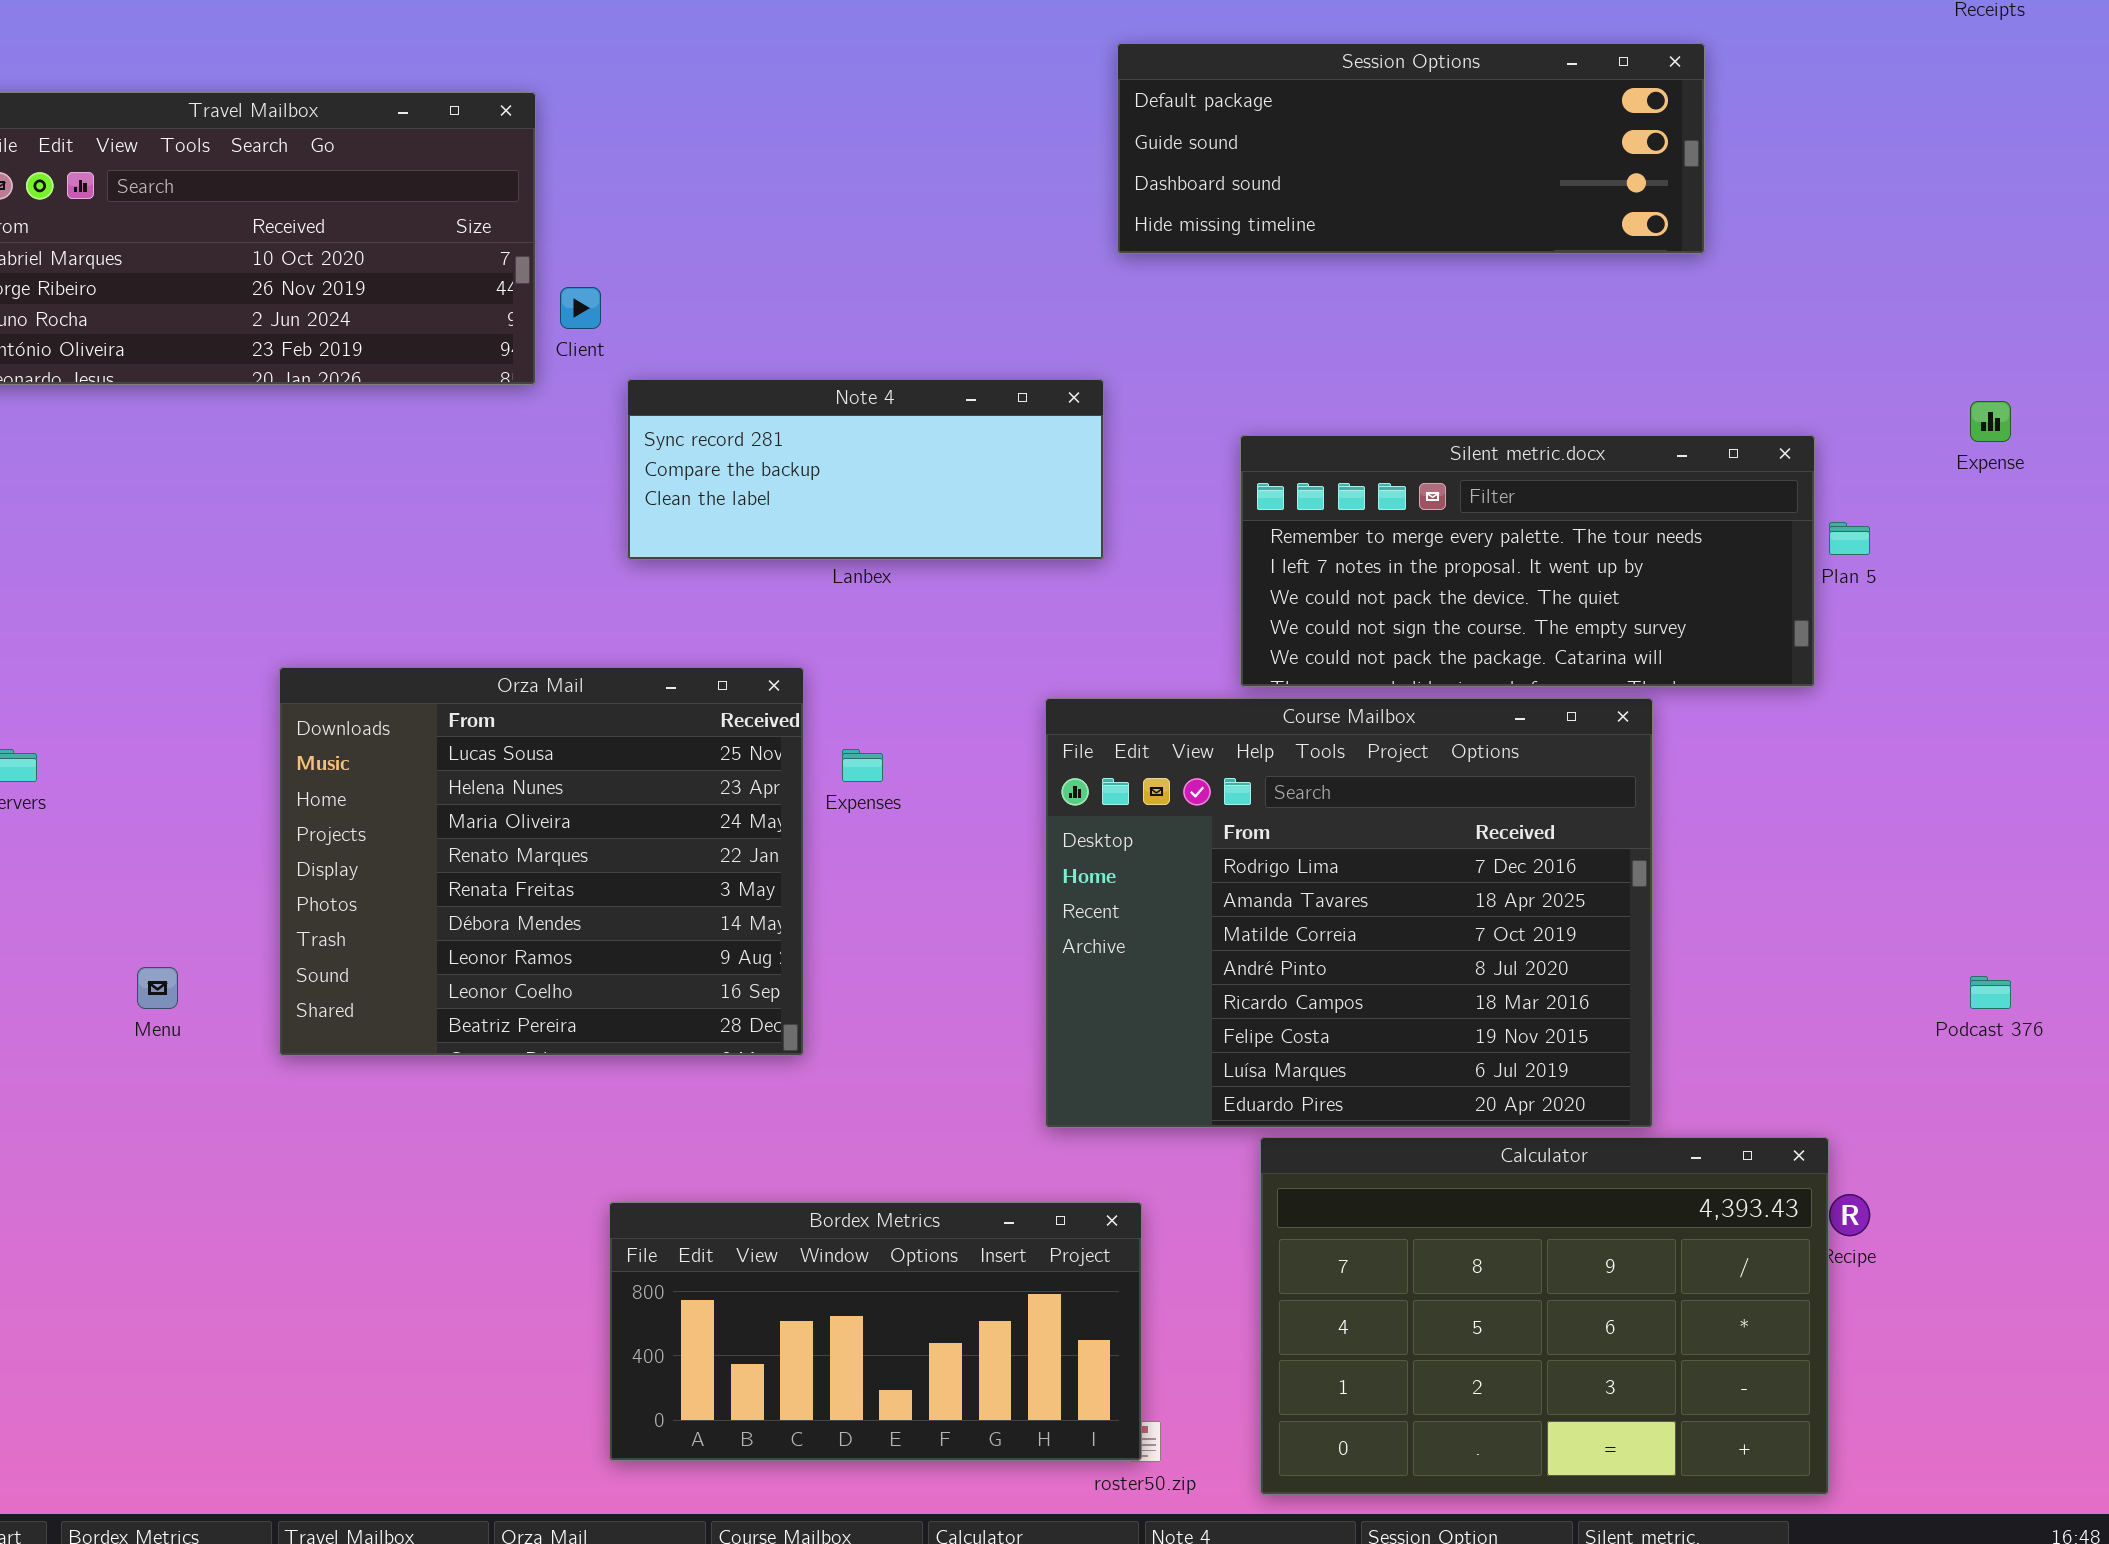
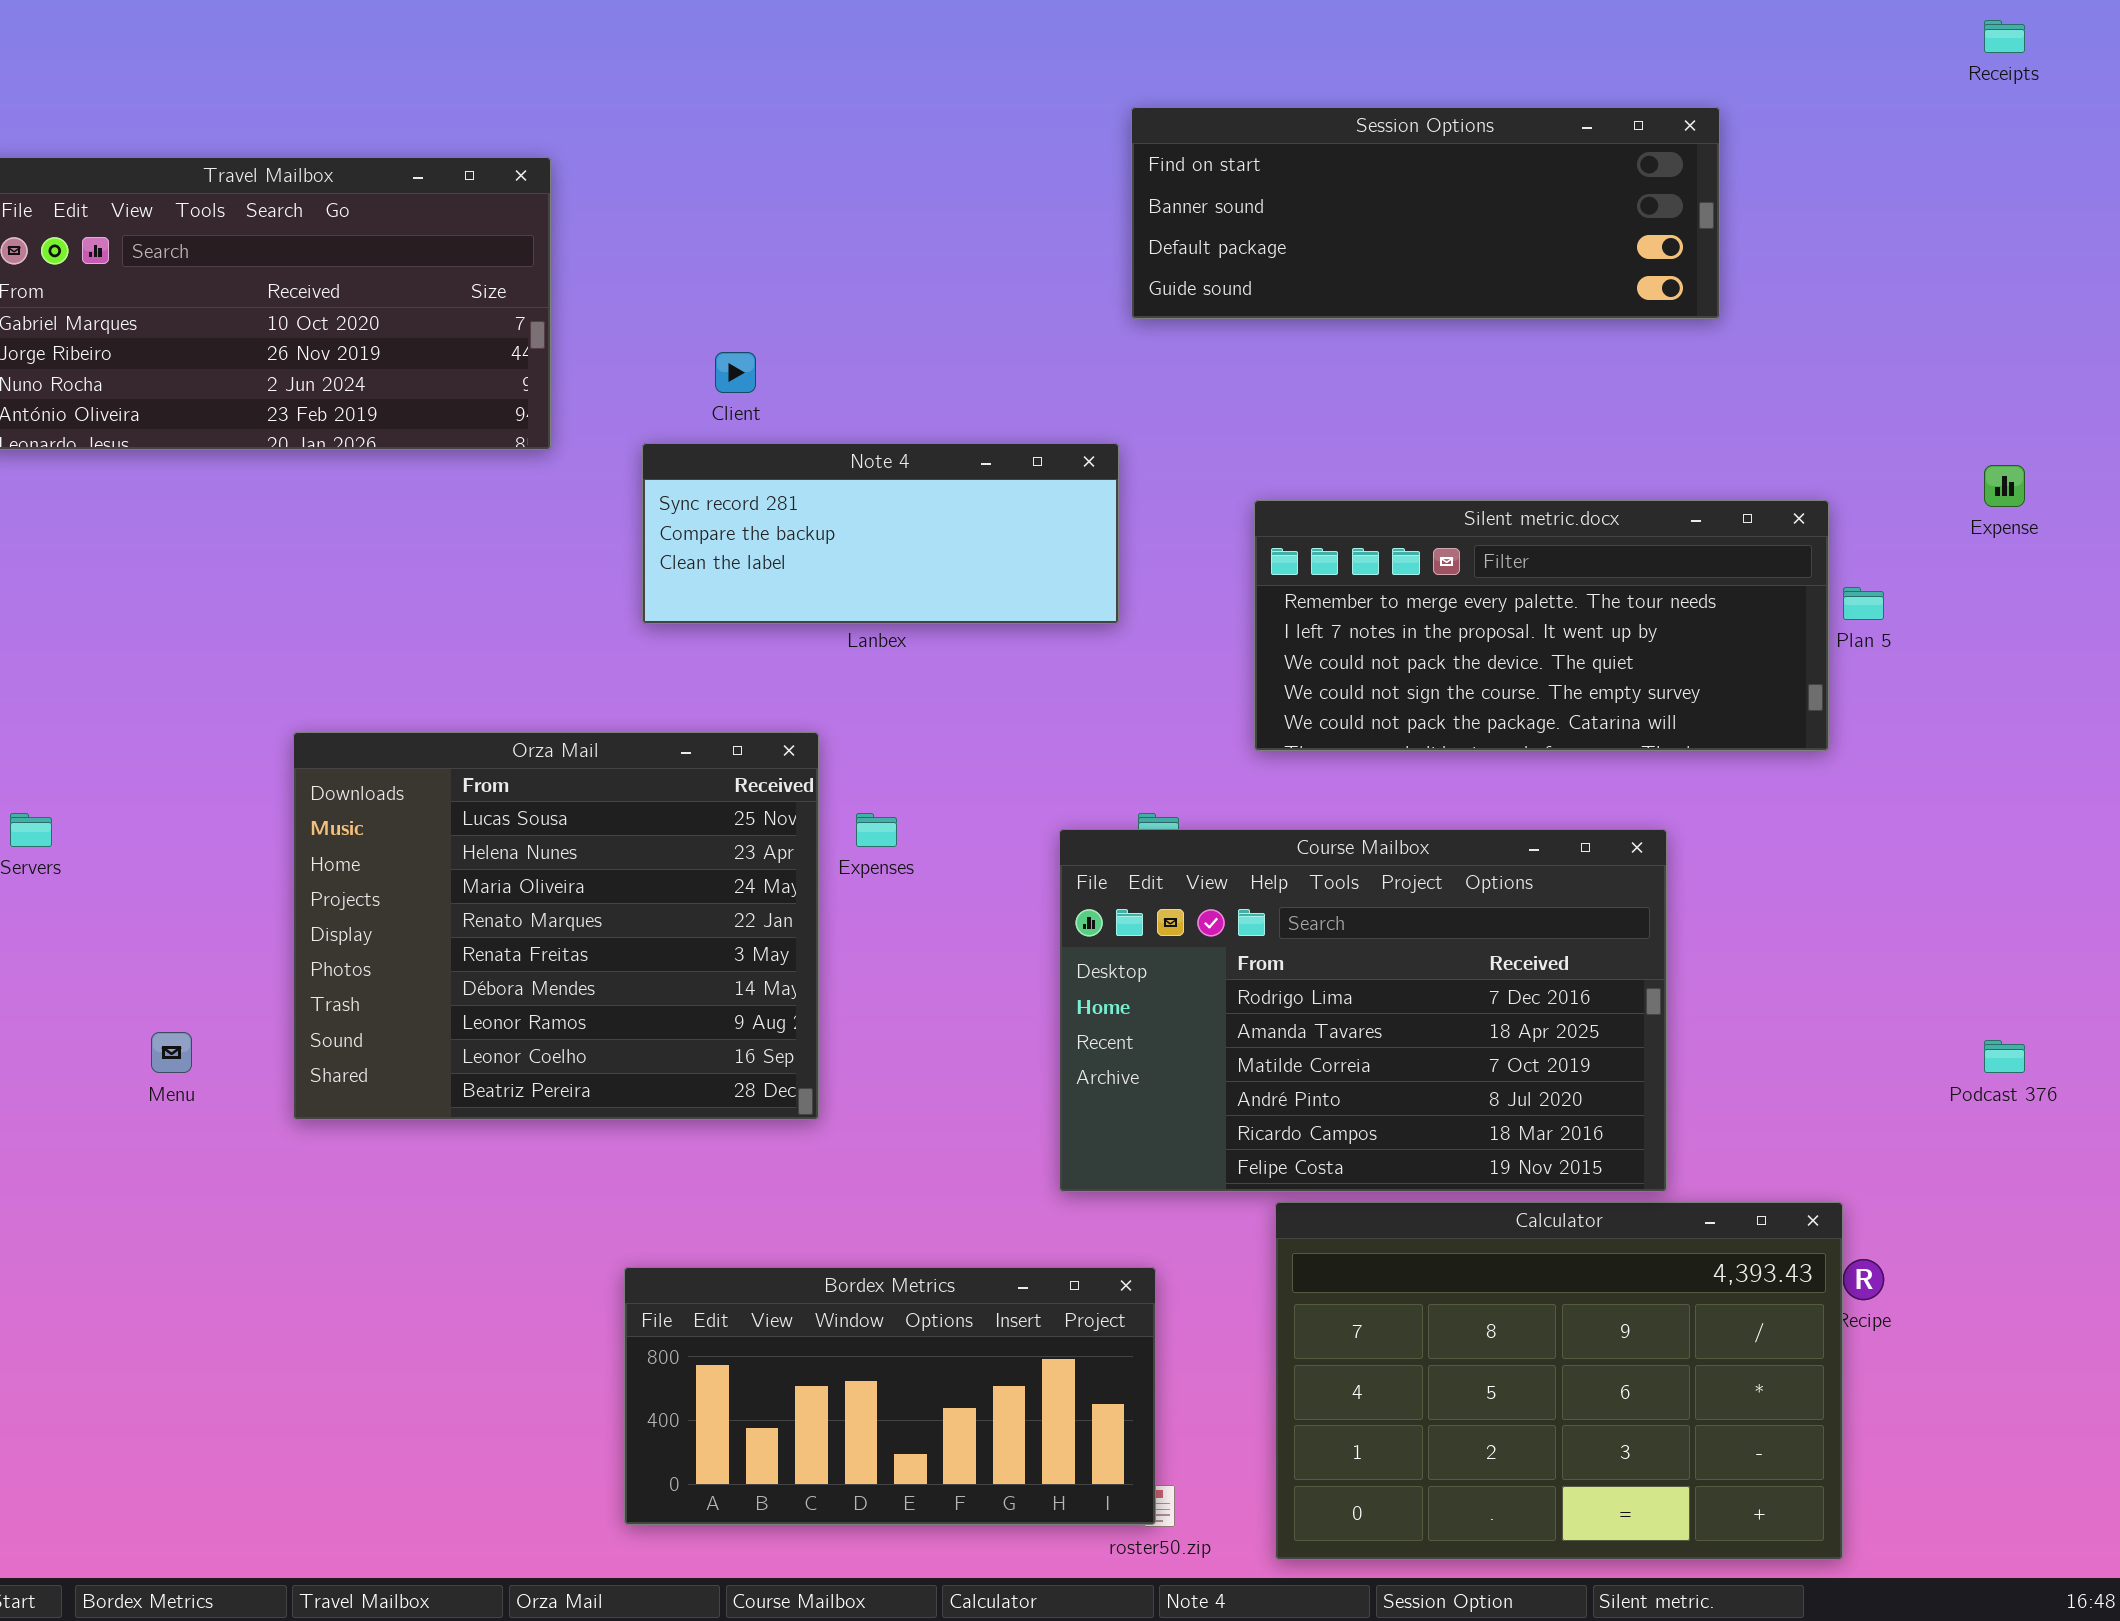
Session Options: [1117,43,1705,254] -> [1131,107,1720,319], scrolled up 2 rows
Client: [560,287,601,329] -> [715,352,756,393], moved
Course Mailbox: [1045,698,1653,1128] -> [1059,829,1667,1192], resized

